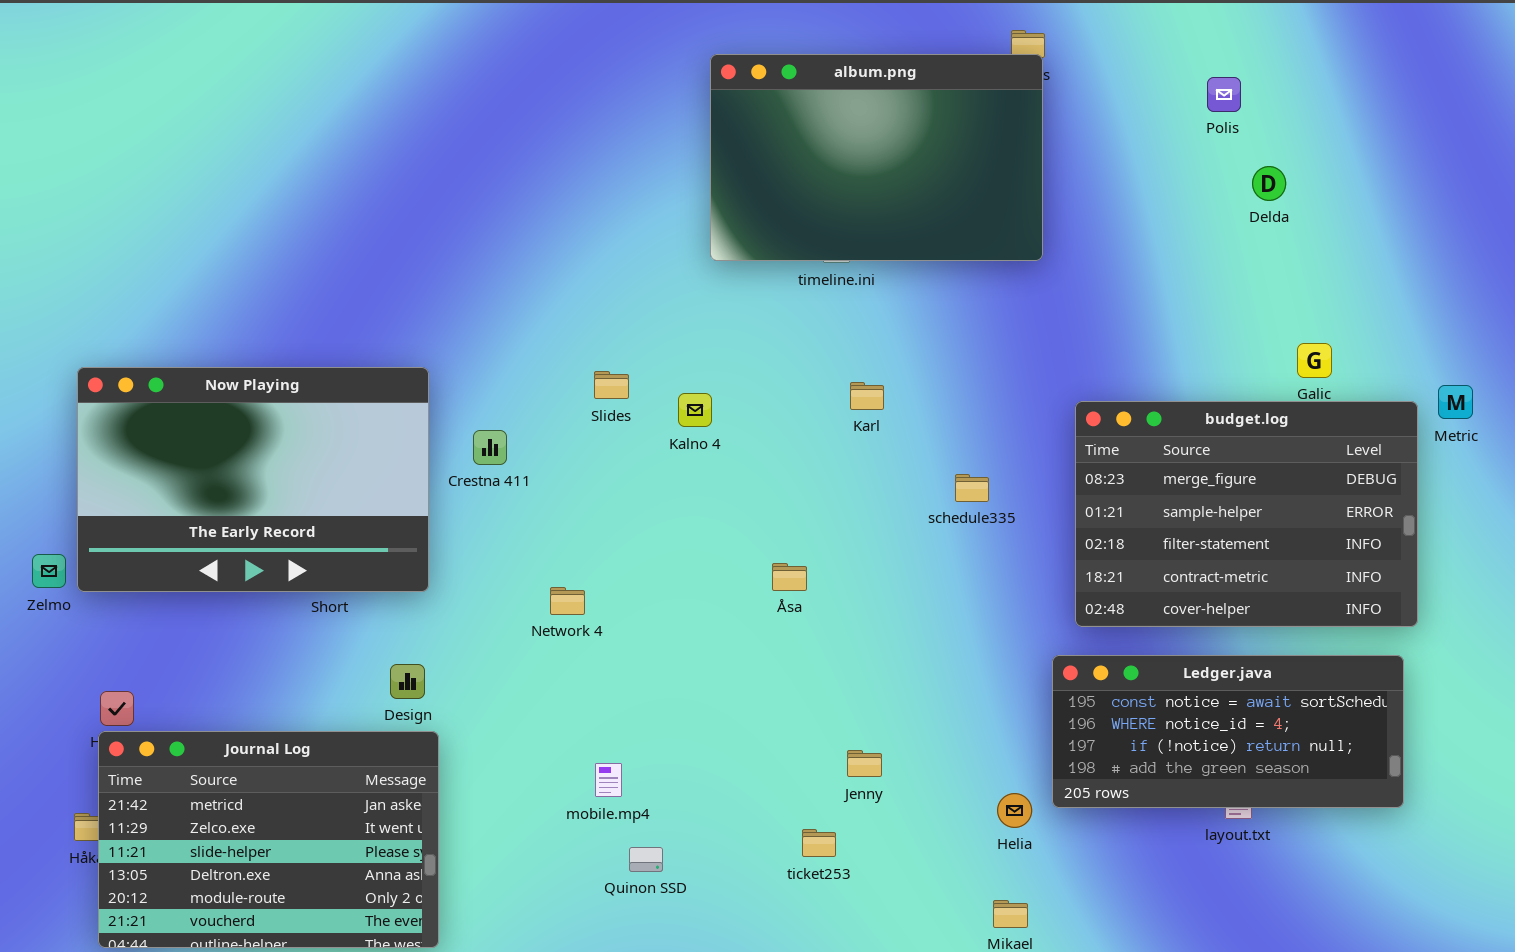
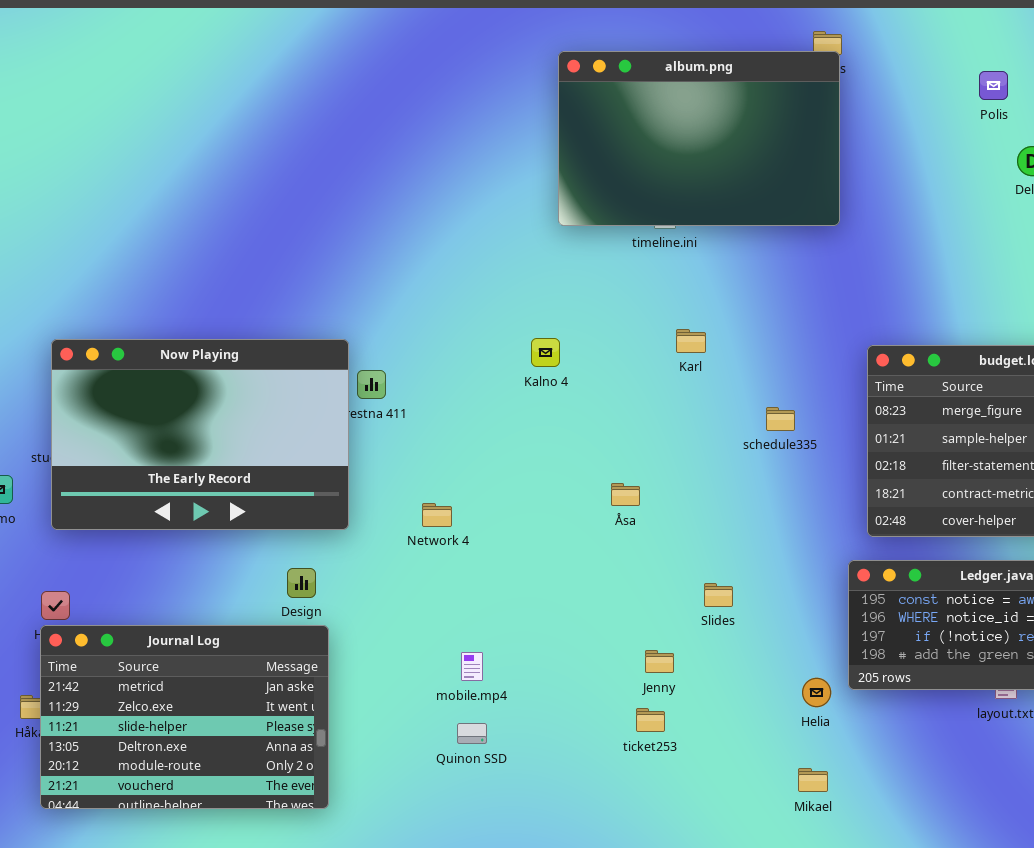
Now Playing: [77,367,429,592] -> [51,339,349,530], moved
Slides: [594,371,629,399] -> [704,583,733,607], moved
Jenny: [847,750,882,777] -> [645,650,674,673], moved
Quinon SSD: [629,847,663,872] -> [457,723,487,744], moved

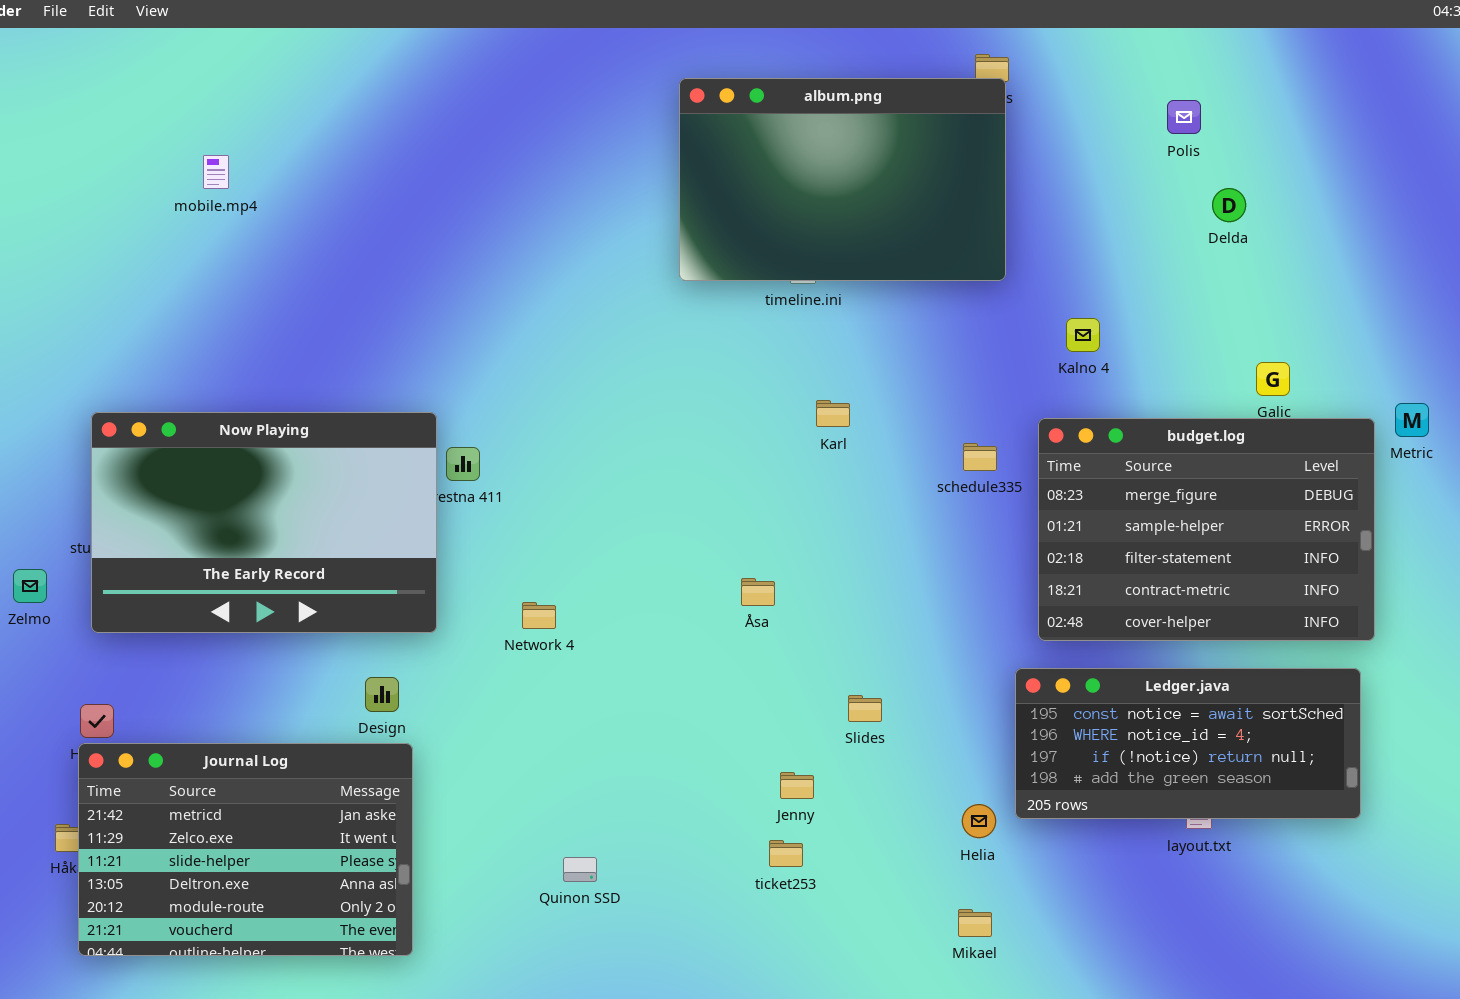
Kalno 4: [531,338,560,367] -> [1066,318,1100,352], moved
schedule335: [766,407,795,431] -> [963,443,997,471], moved
mobile.mp4: [461,652,483,681] -> [203,155,229,189], moved

